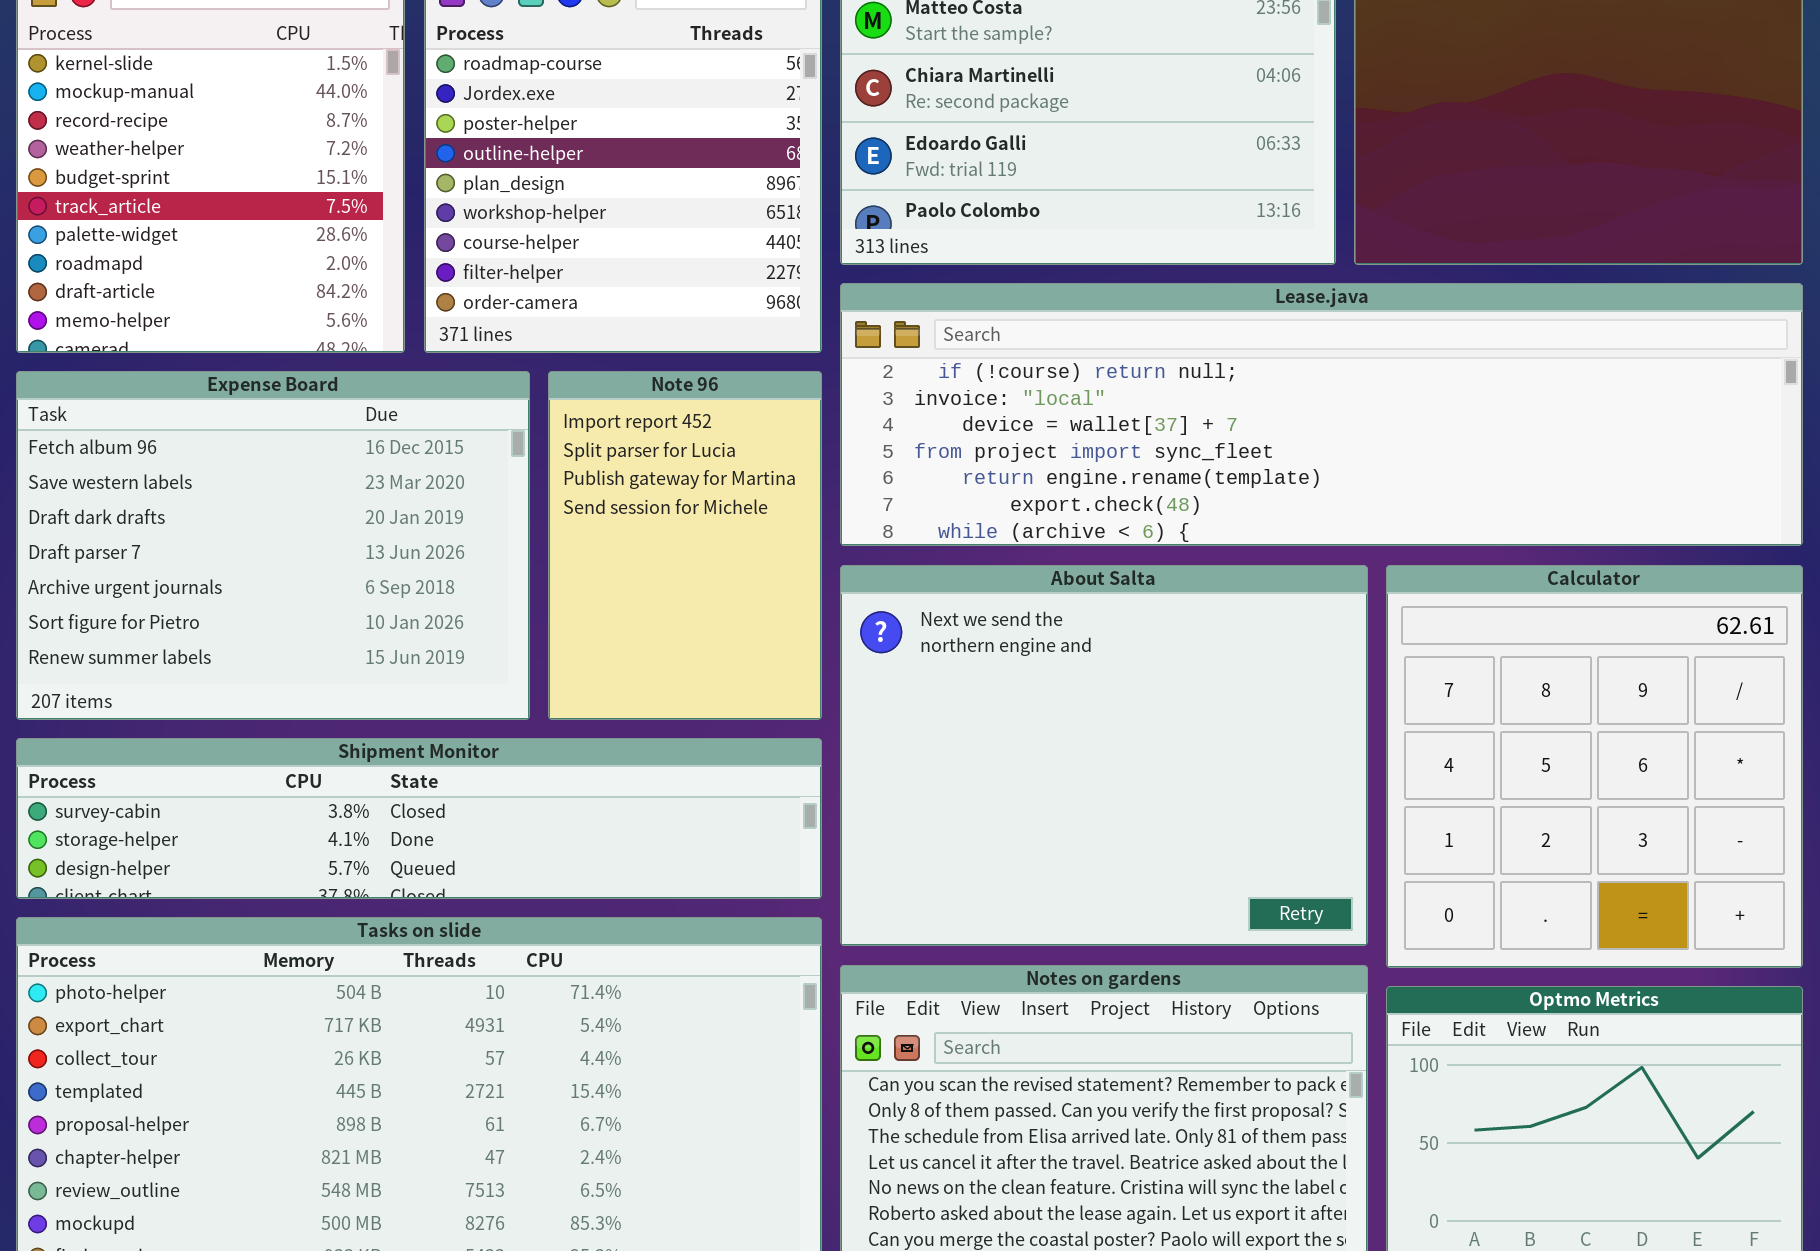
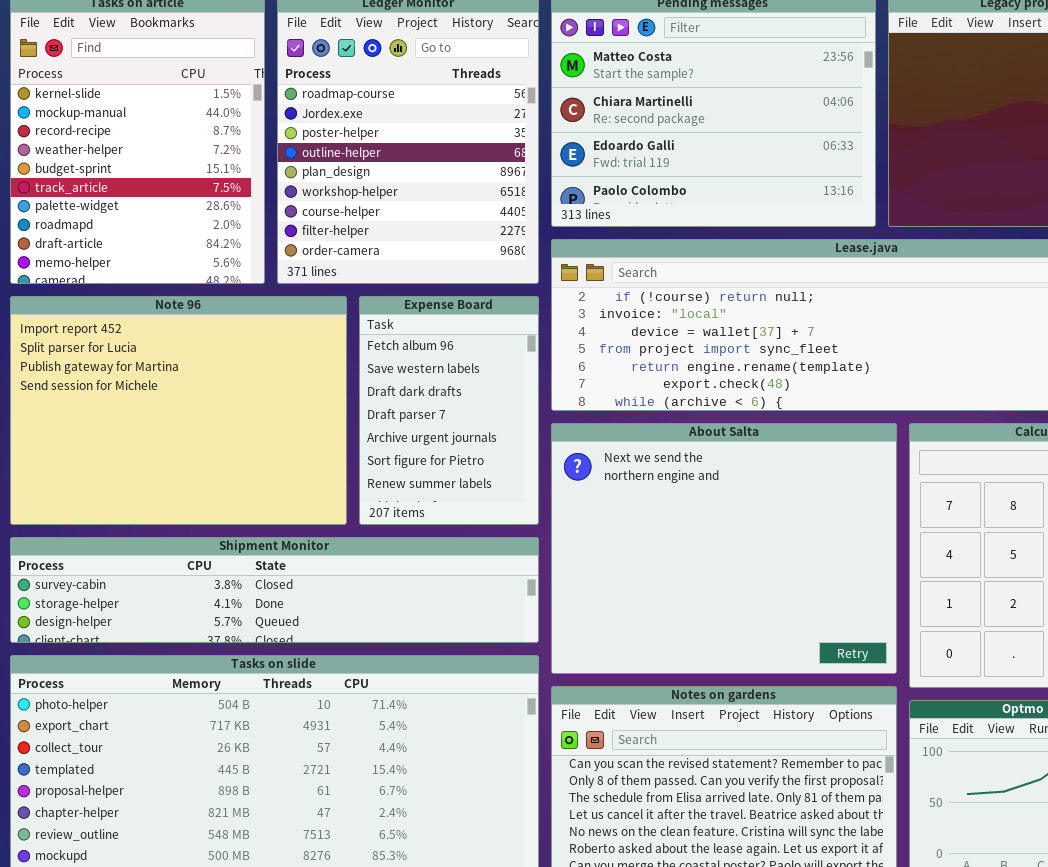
Expense Board: [16,371,530,720] -> [359,296,539,525], moved, resized
Note 96: [548,371,822,720] -> [10,296,347,525], moved, resized

